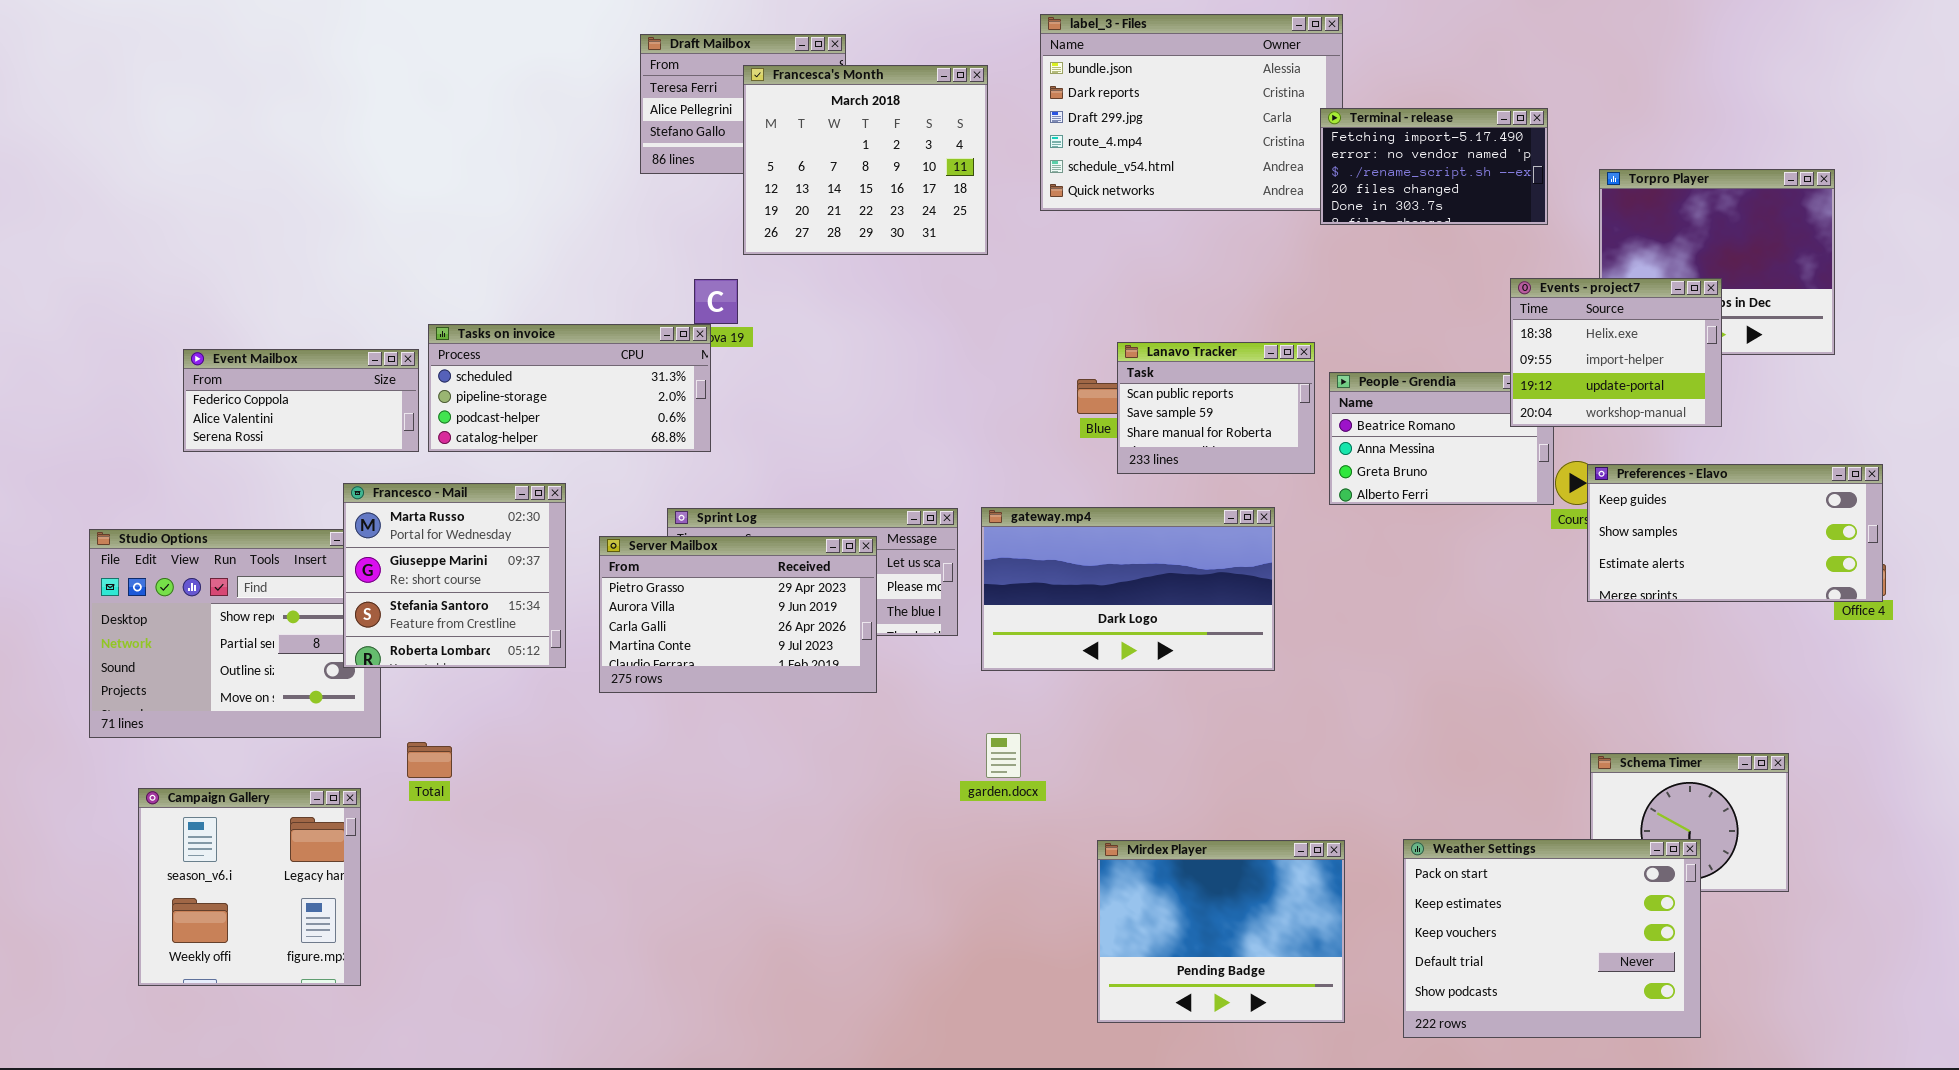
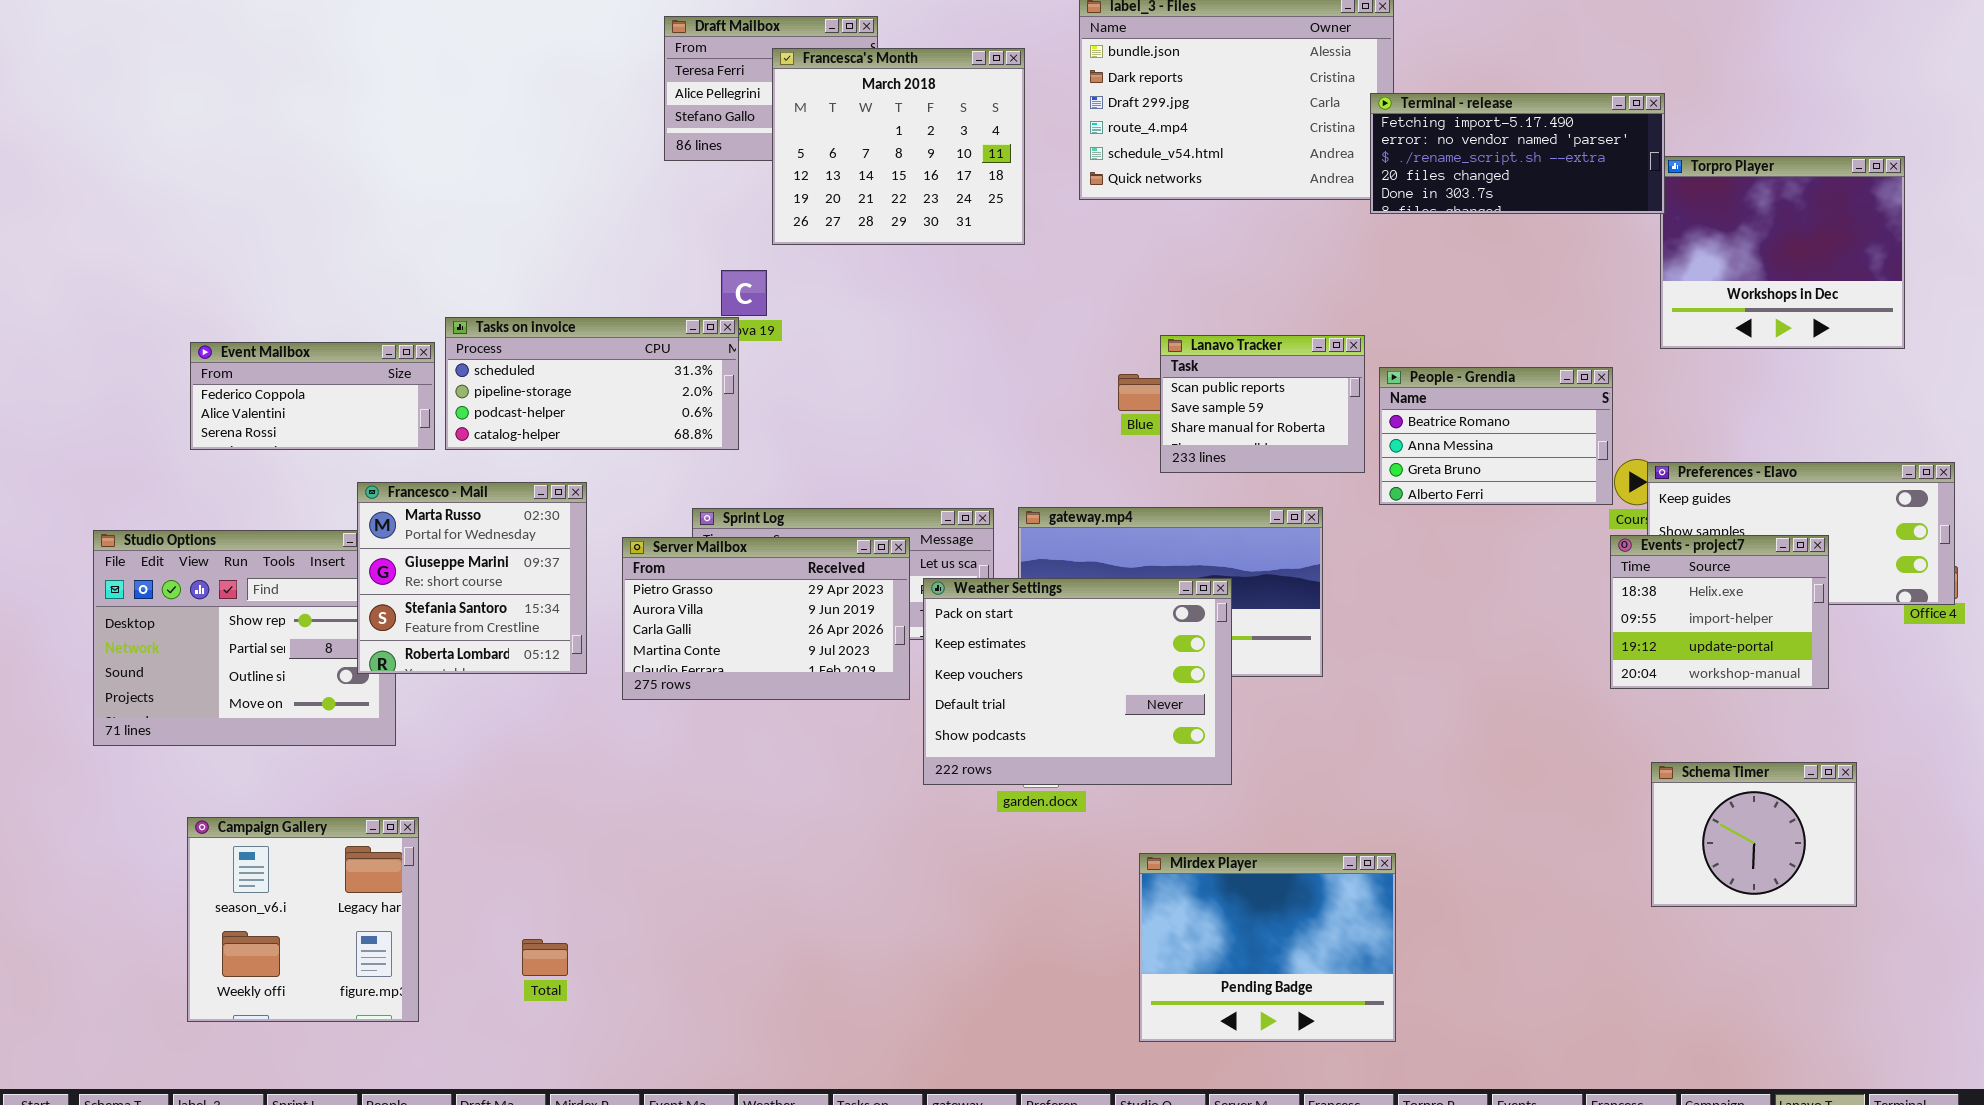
Terminal - release: [1320,108,1548,225] -> [1370,93,1665,214], resized
Events - project7: [1510,278,1722,427] -> [1610,535,1829,689], moved
Total: [407,742,452,778] -> [522,939,568,976], moved
Campaign Gallery: [138,788,361,986] -> [187,817,419,1022], moved
Weather Settings: [1403,839,1701,1038] -> [923,578,1232,785], moved

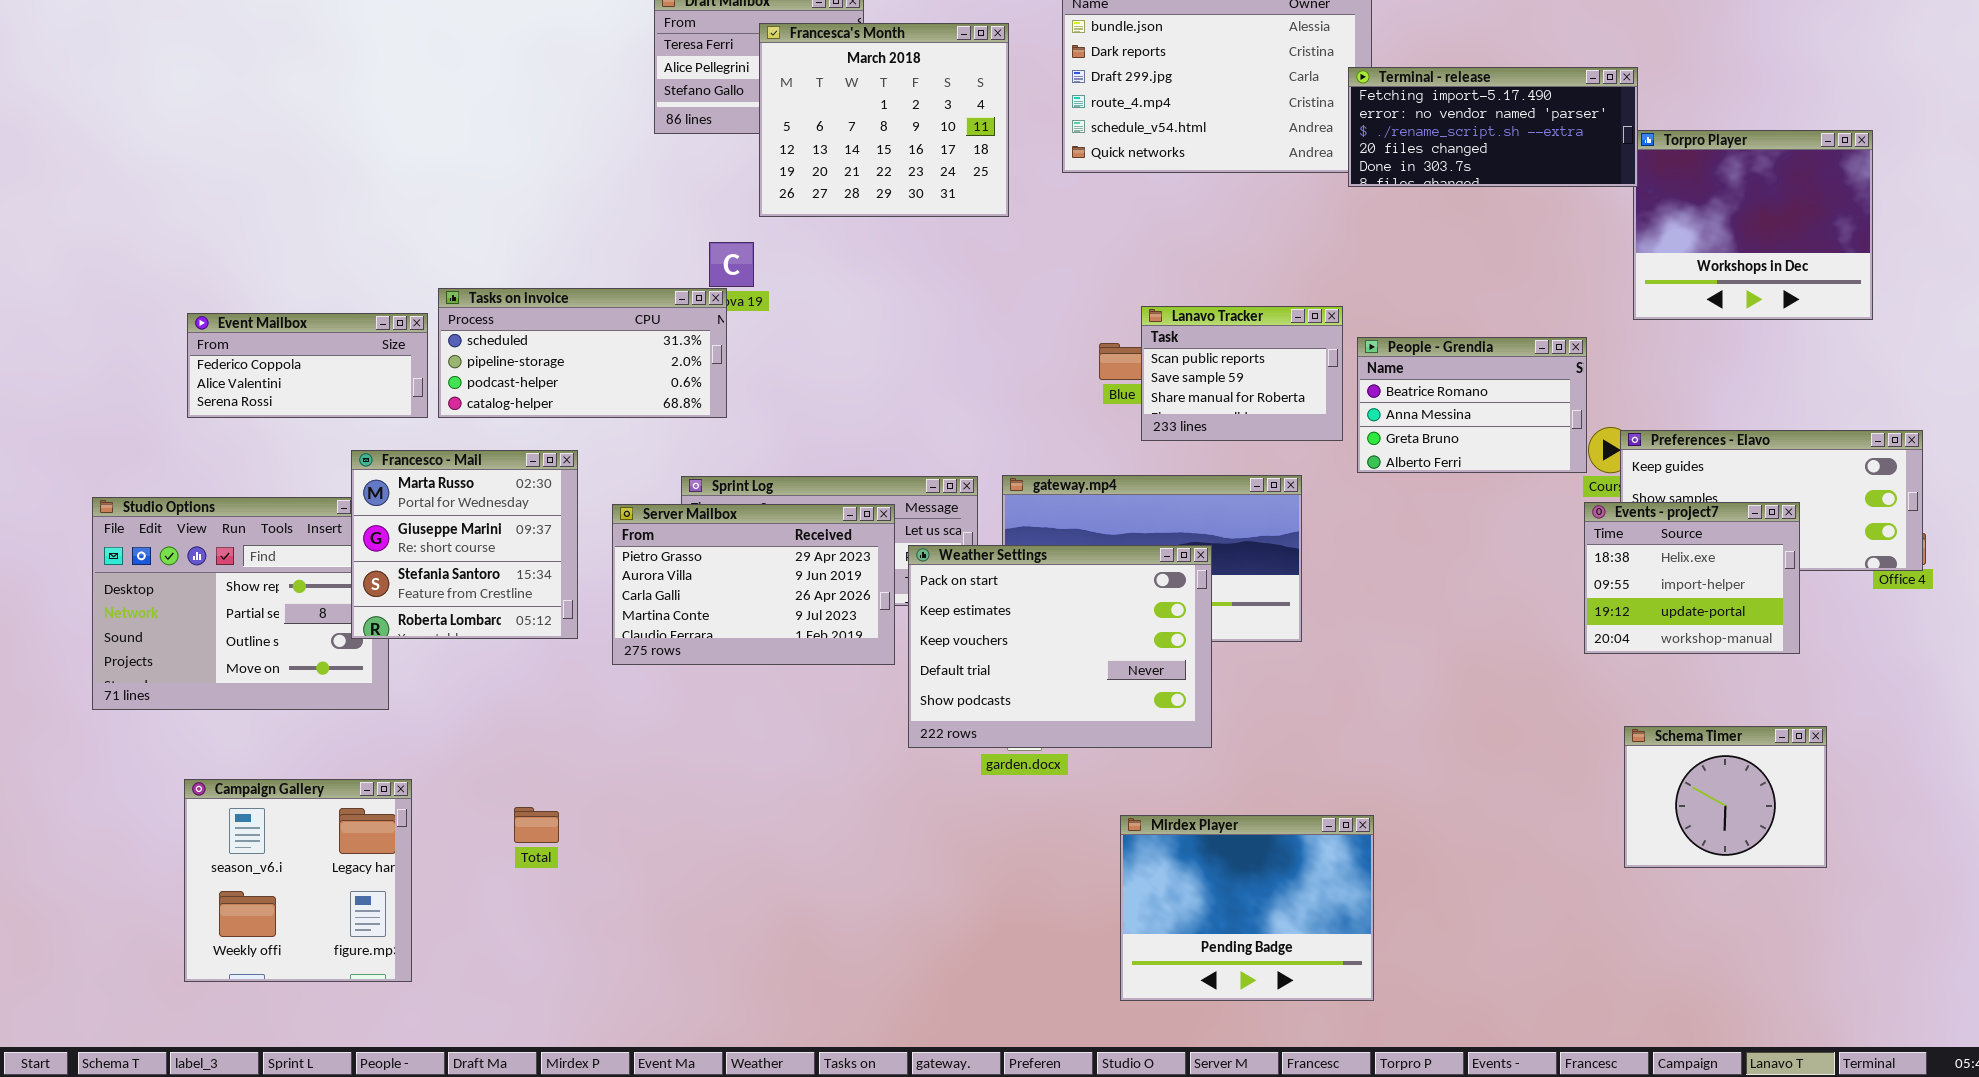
Total: [522,939,568,976] -> [514,807,559,843], moved

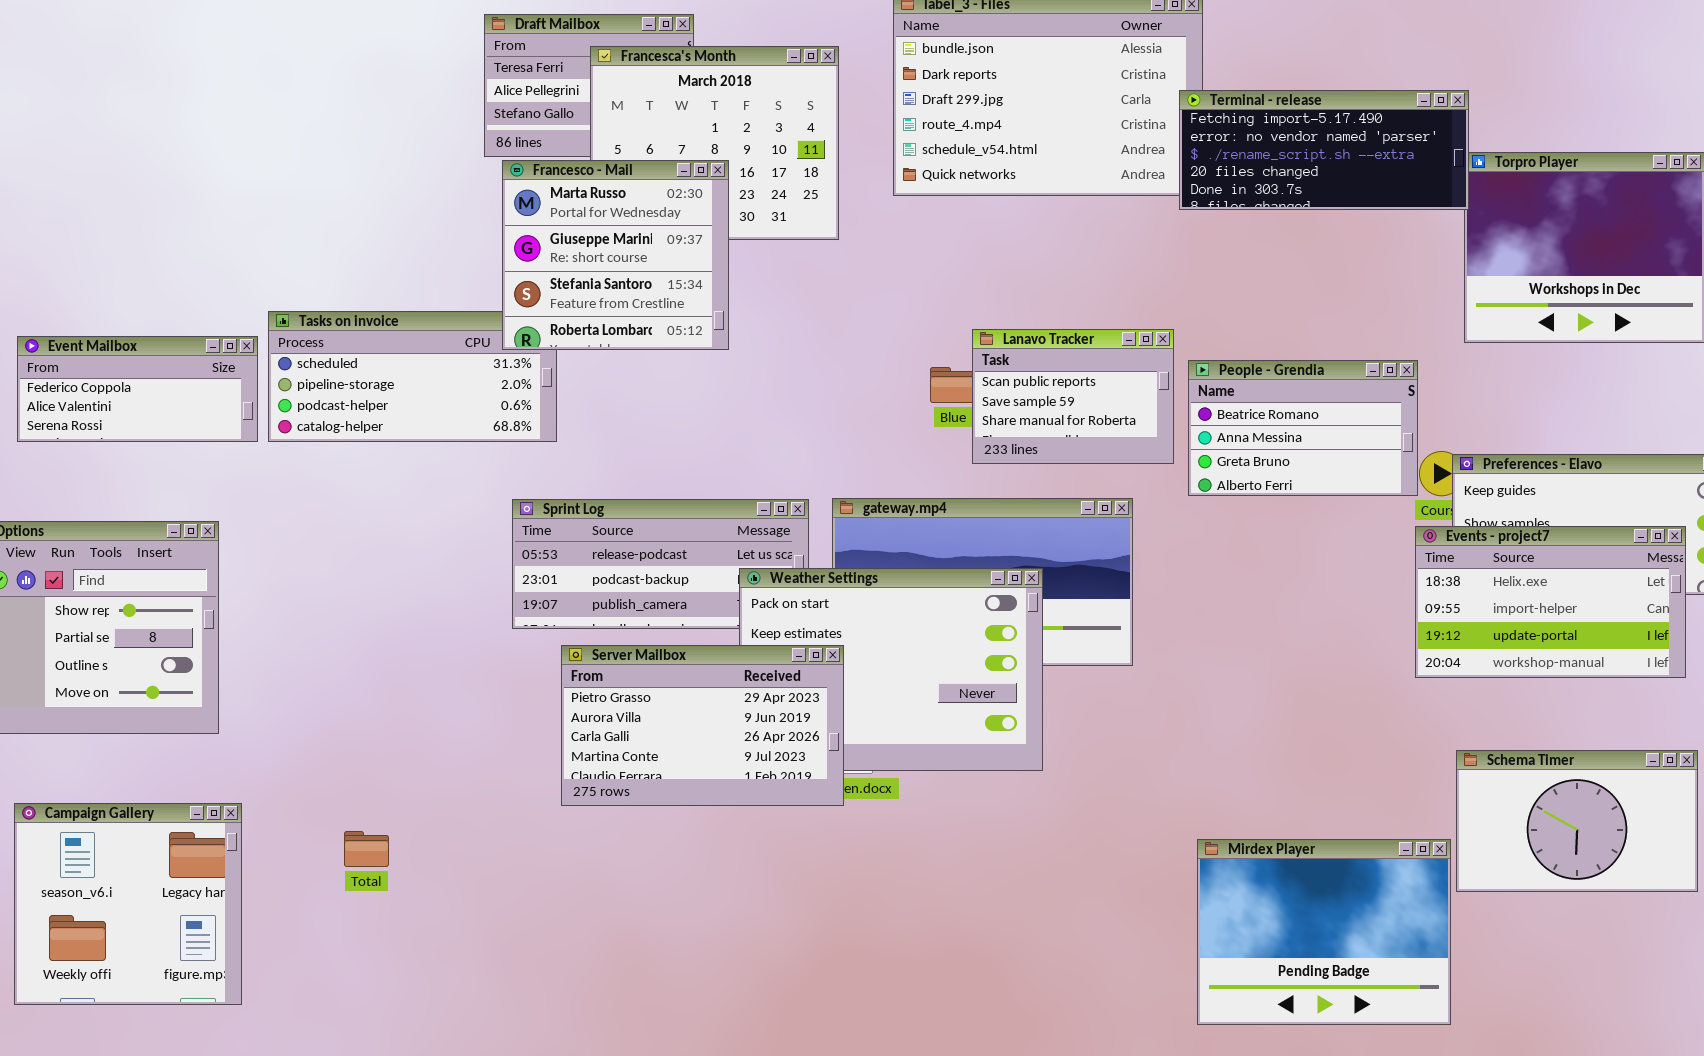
Francesco - Mail: [351,450,578,639] -> [502,160,729,350], moved
Events - project7: [1584,502,1800,654] -> [1415,526,1686,678], resized
Server Mailbox: [612,504,895,665] -> [561,645,844,806], moved
Schema Timer: [1624,726,1827,868] -> [1456,750,1698,892], resized
Mirdex Player: [1120,815,1374,1001] -> [1197,839,1451,1025], moved

